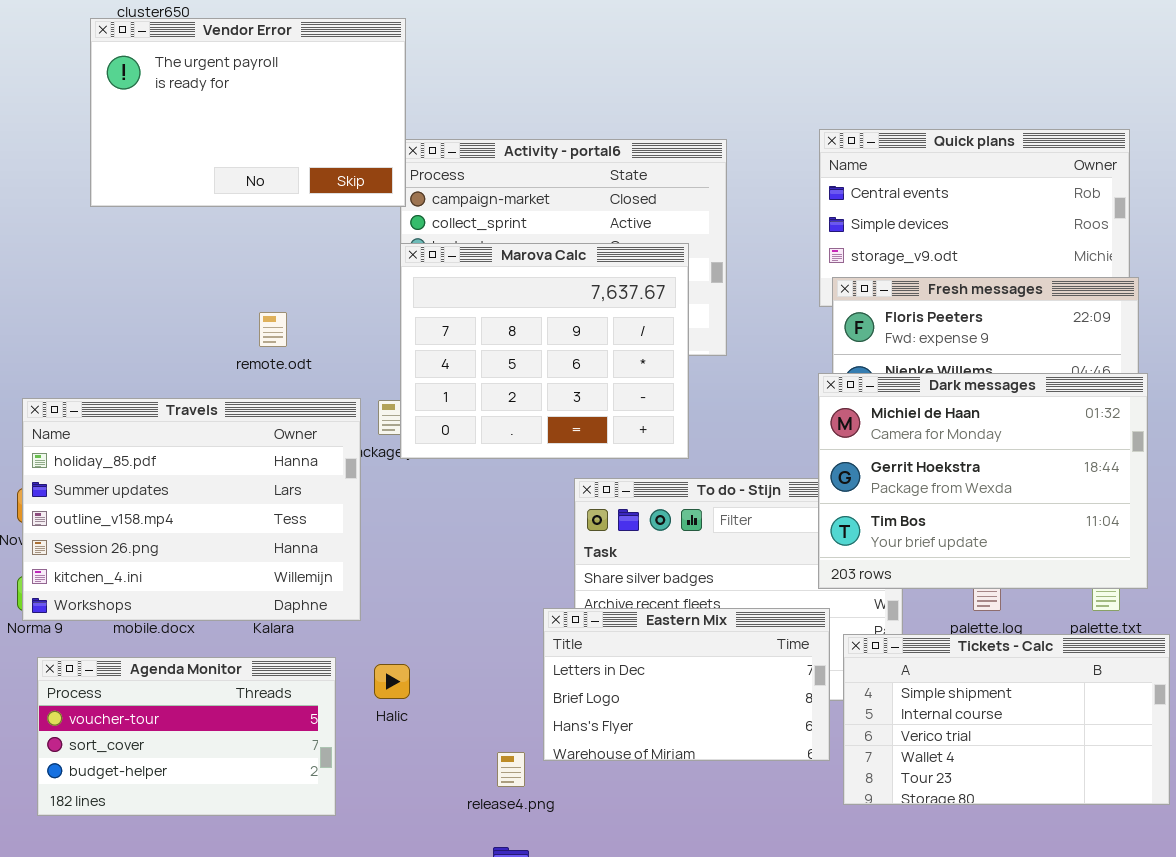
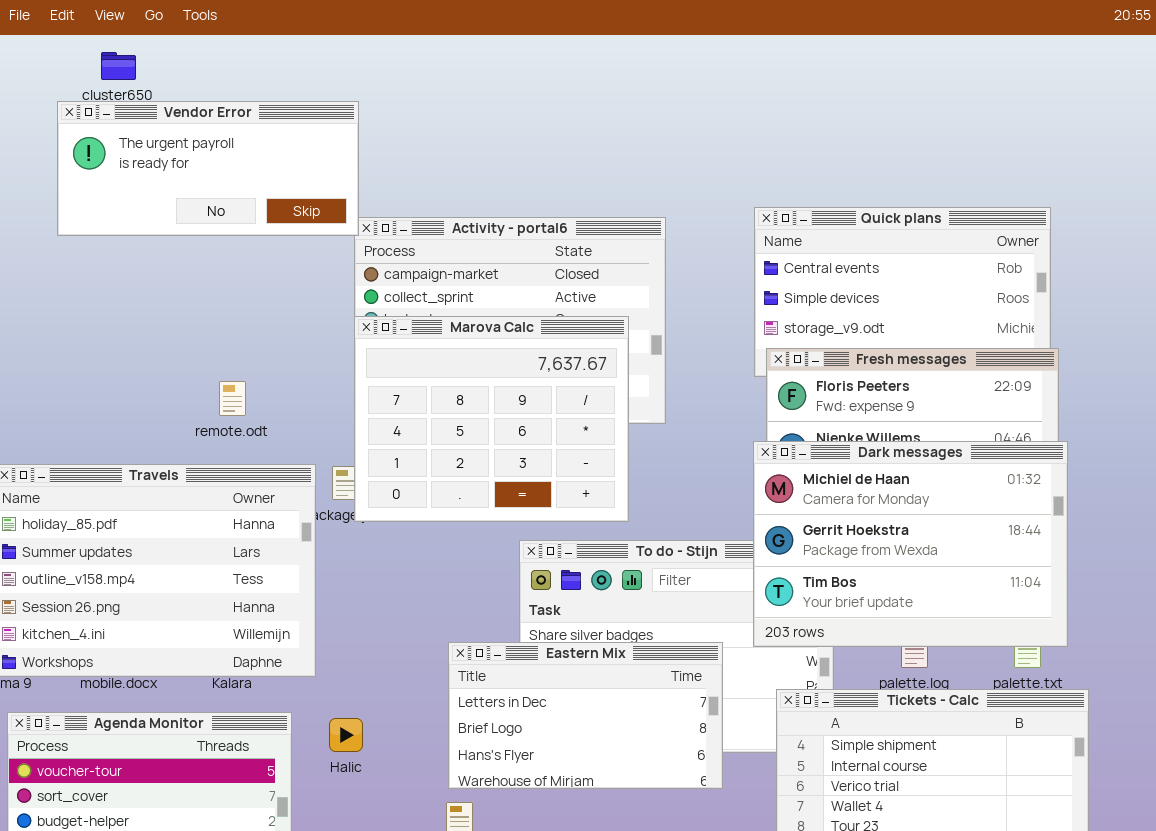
Vendor Error: [90,18,406,207] -> [57,101,359,236], resized
Eastern Mix: [543,608,830,761] -> [448,642,723,789], moved

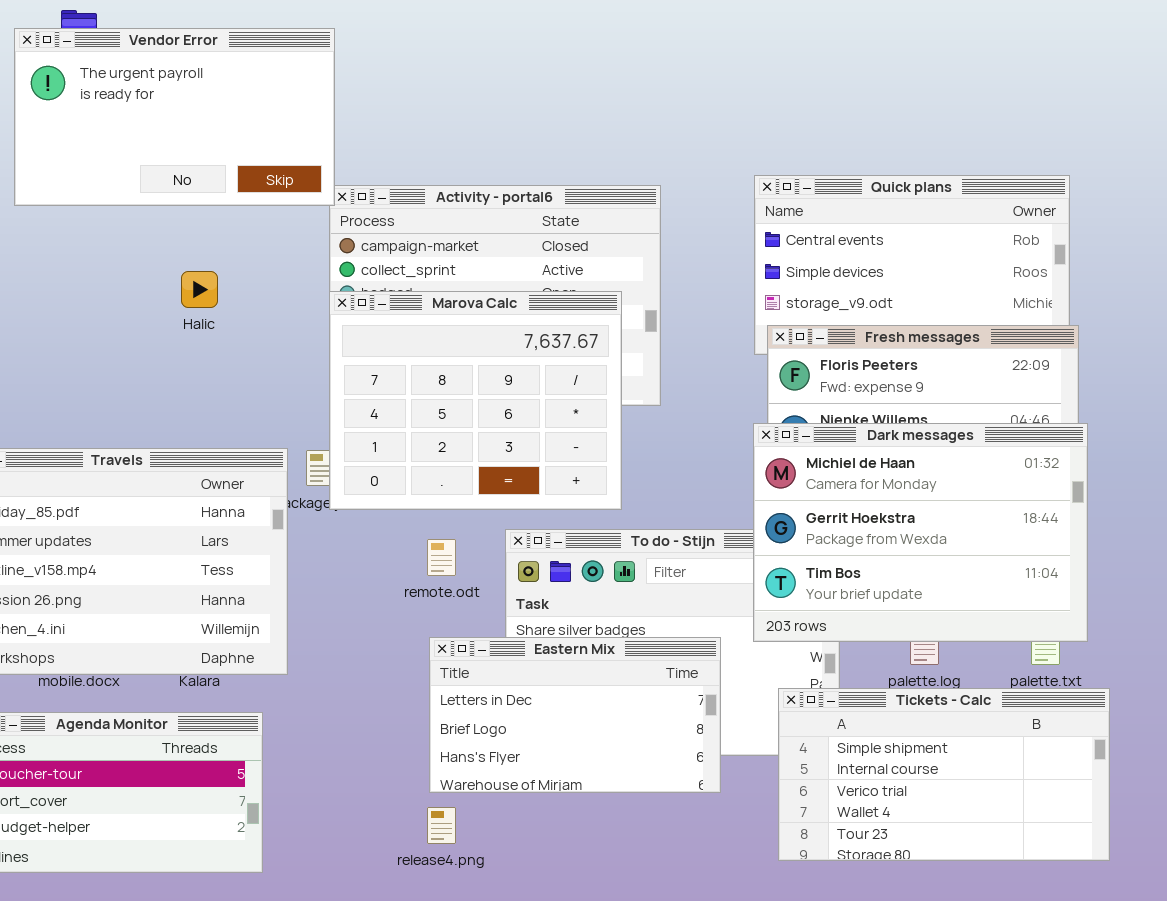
Vendor Error: [57,101,359,236] -> [14,28,335,206], resized
remote.odt: [219,381,246,416] -> [427,539,456,576], moved
Halic: [329,718,363,752] -> [181,271,218,308], moved

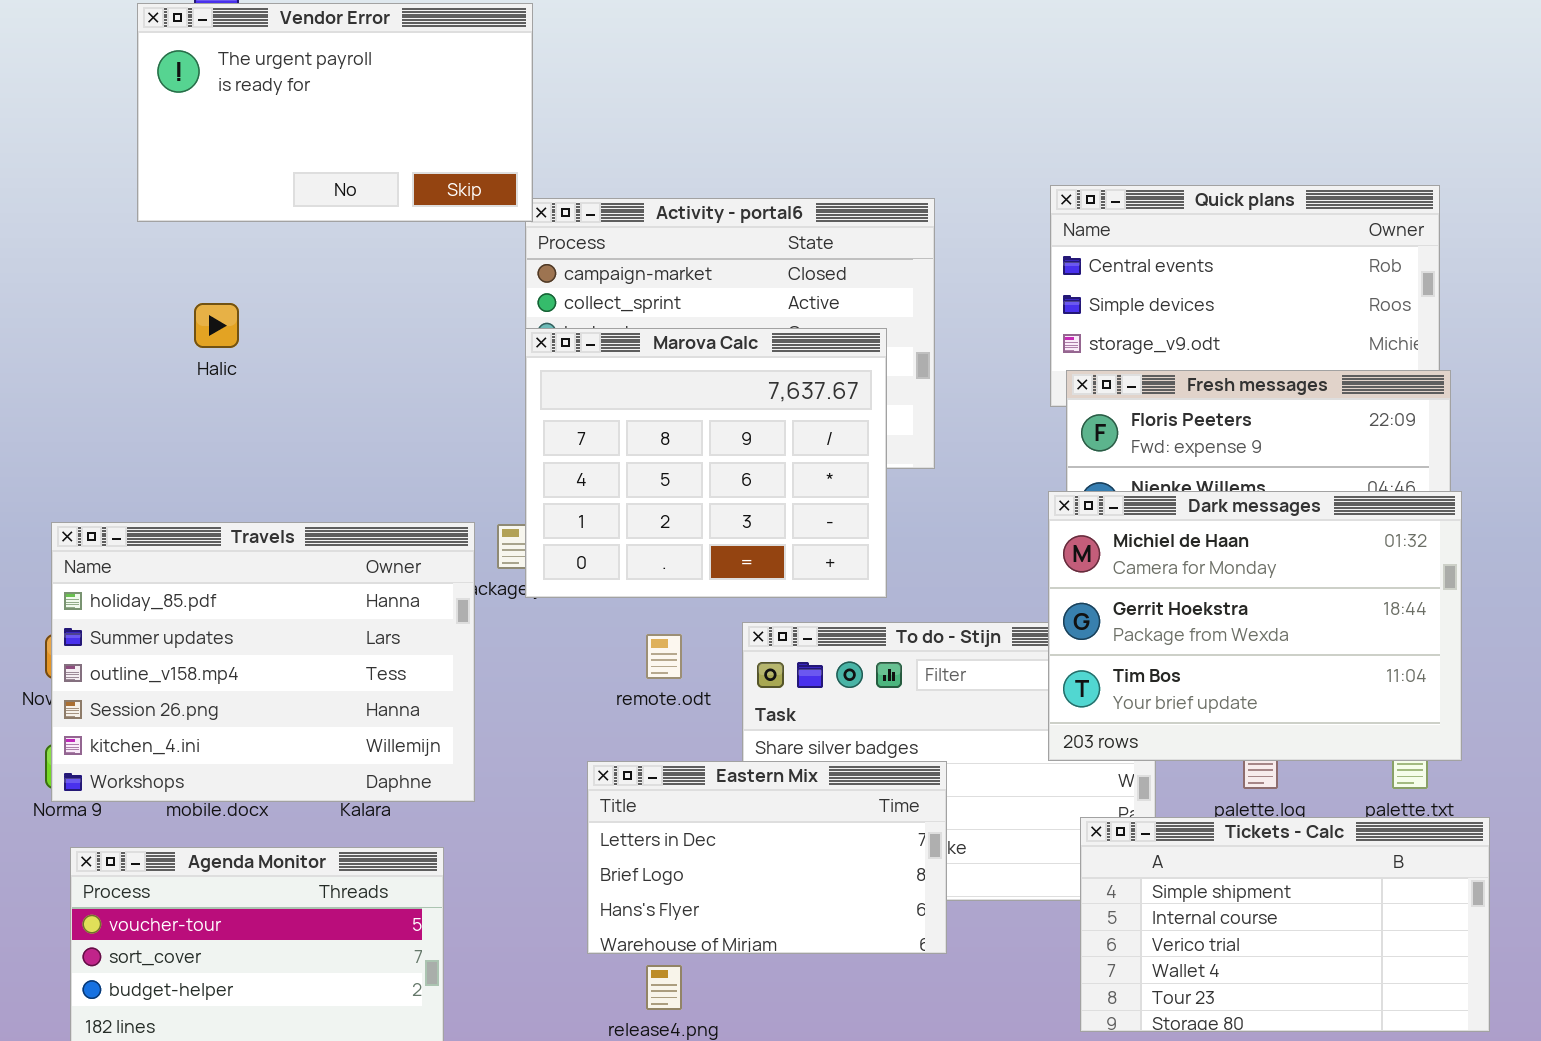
Halic: [181,271,218,308] -> [194,303,239,348], moved
Eastern Mix: [429,637,721,793] -> [587,761,947,954], moved

